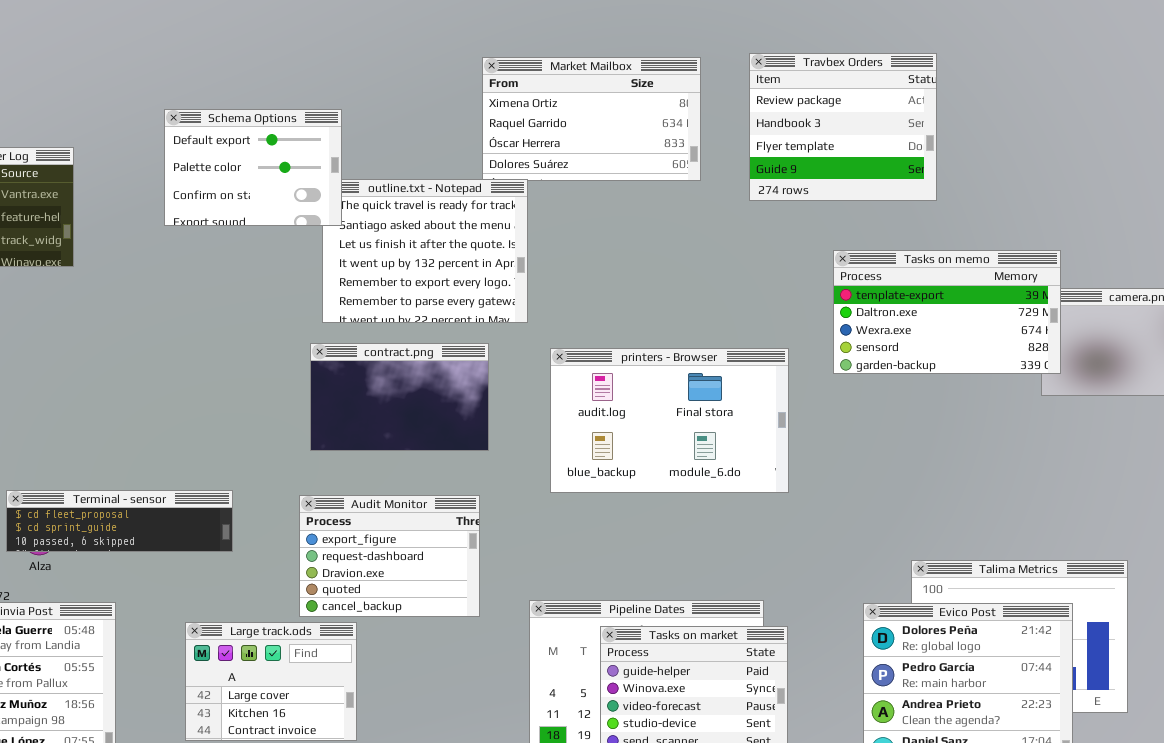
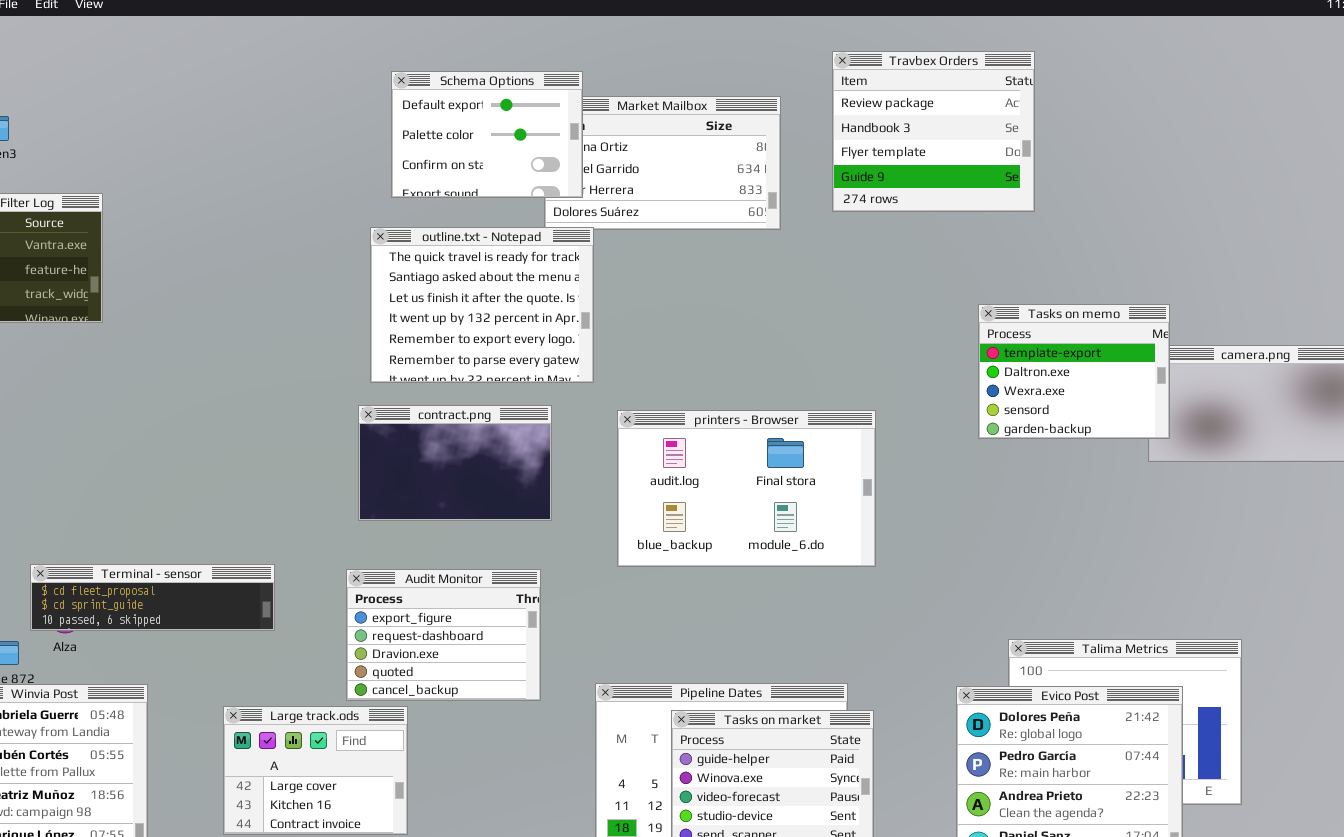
Travbex Orders: [749,53,937,201] -> [832,51,1035,212], moved
Schema Options: [164,109,342,226] -> [391,71,583,198], moved
Tasks on memo: [833,250,1061,374] -> [978,304,1170,439], resized

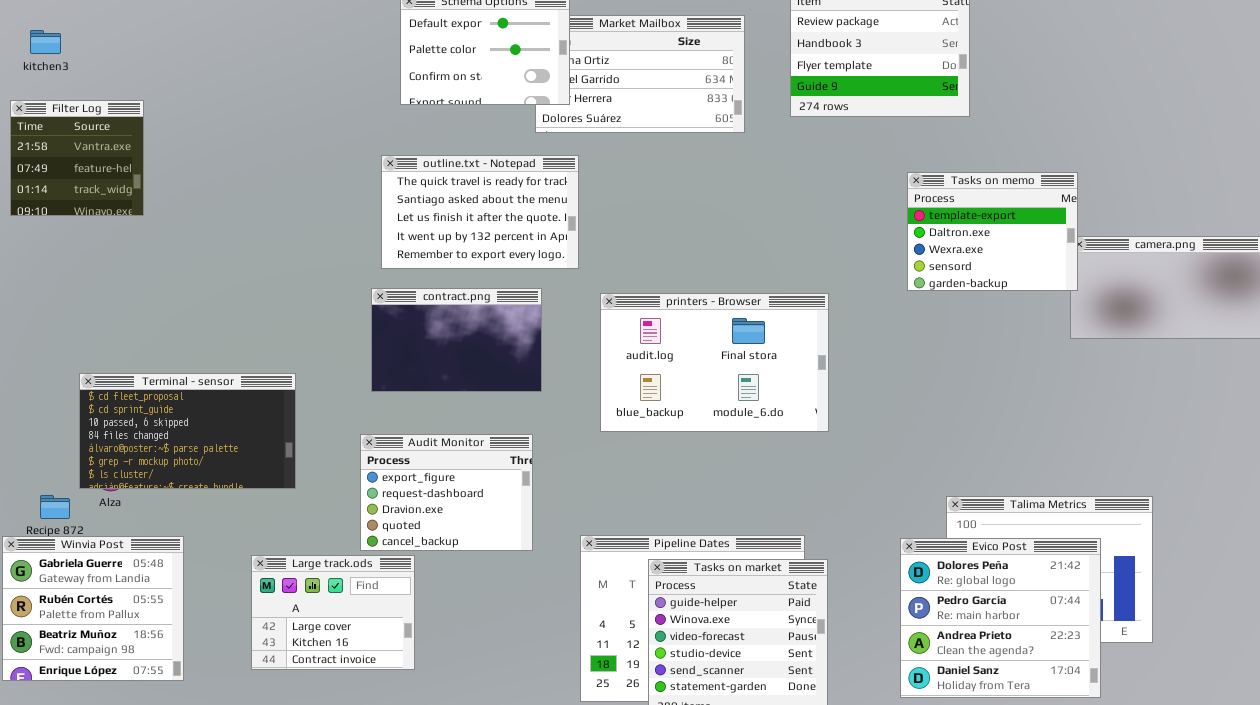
outline.txt - Notepad: [370,227,594,383] -> [381,155,579,269], resized
Tasks on memo: [978,304,1170,439] -> [907,172,1078,291], moved
Terminal - sensor: [30,564,275,631] -> [79,373,296,489], resized

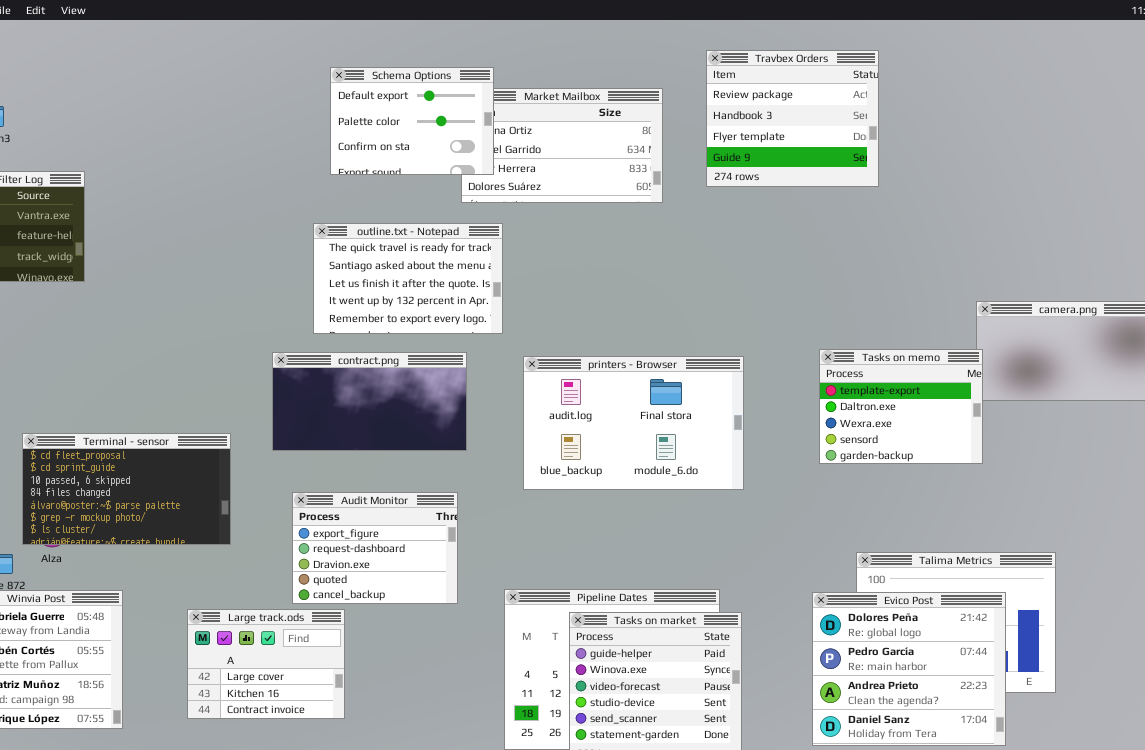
Tasks on memo: [907,172,1078,291] -> [819,349,983,464], moved
contract.png: [371,288,542,392] -> [272,352,467,451], resized

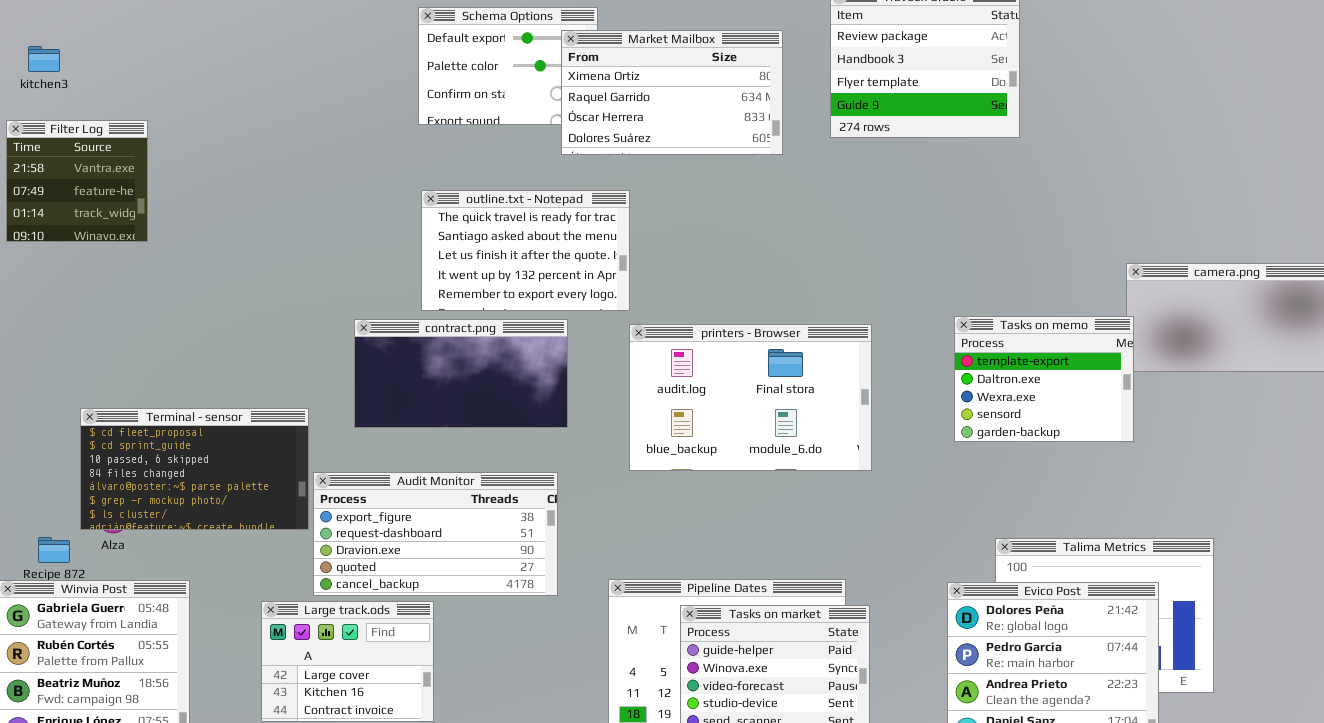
Market Mailbox: [461,88,663,203] -> [561,30,783,155], raised
outline.txt - Notepad: [313,223,503,334] -> [421,190,630,311], moved
Audit Monitor: [292,492,458,604] -> [313,472,558,596], resized

